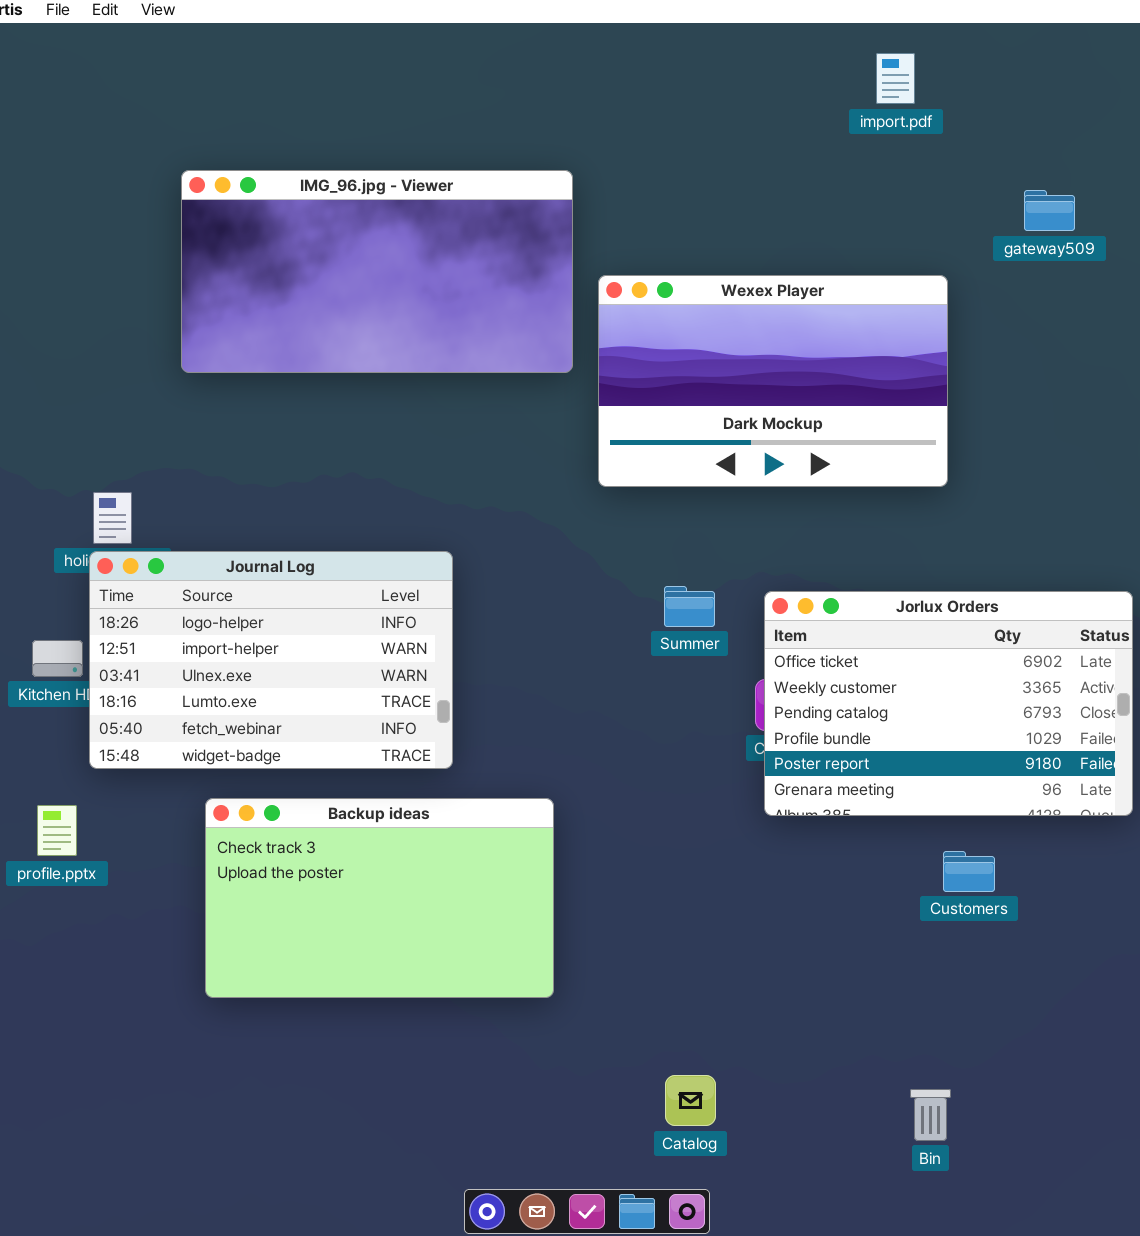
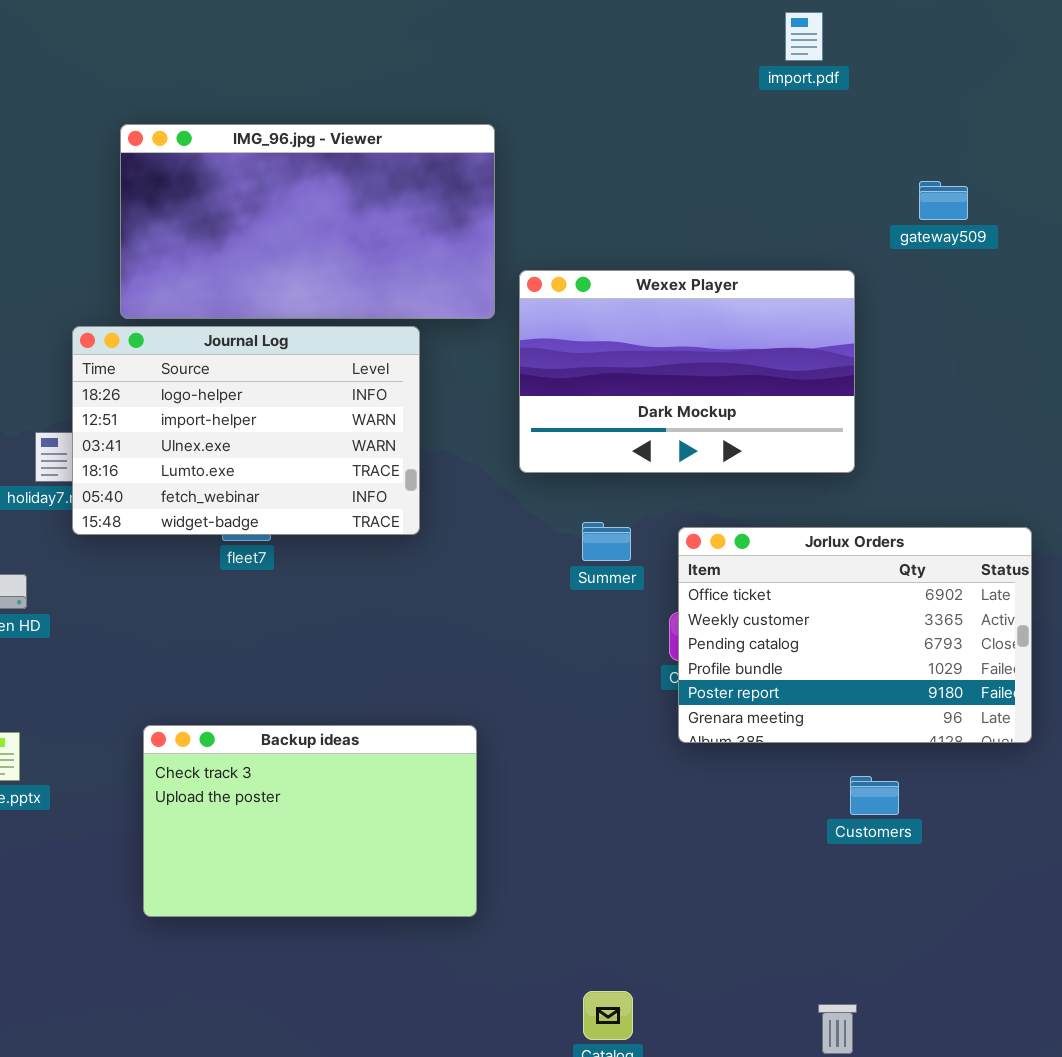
gateway509: [1024,190,1075,231] -> [919,181,968,220], moved
Wexex Player: [598,275,948,487] -> [519,270,855,473], moved
Journal Log: [89,551,453,769] -> [72,326,420,535], moved

